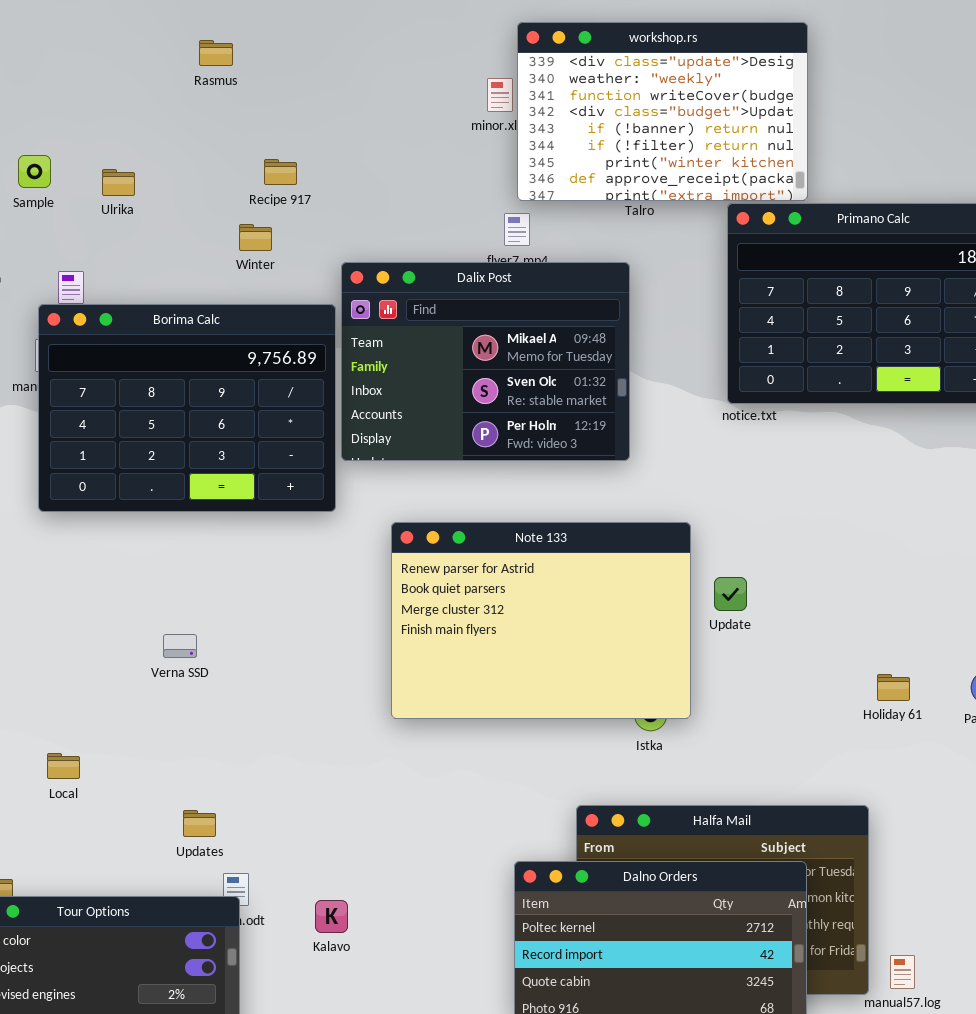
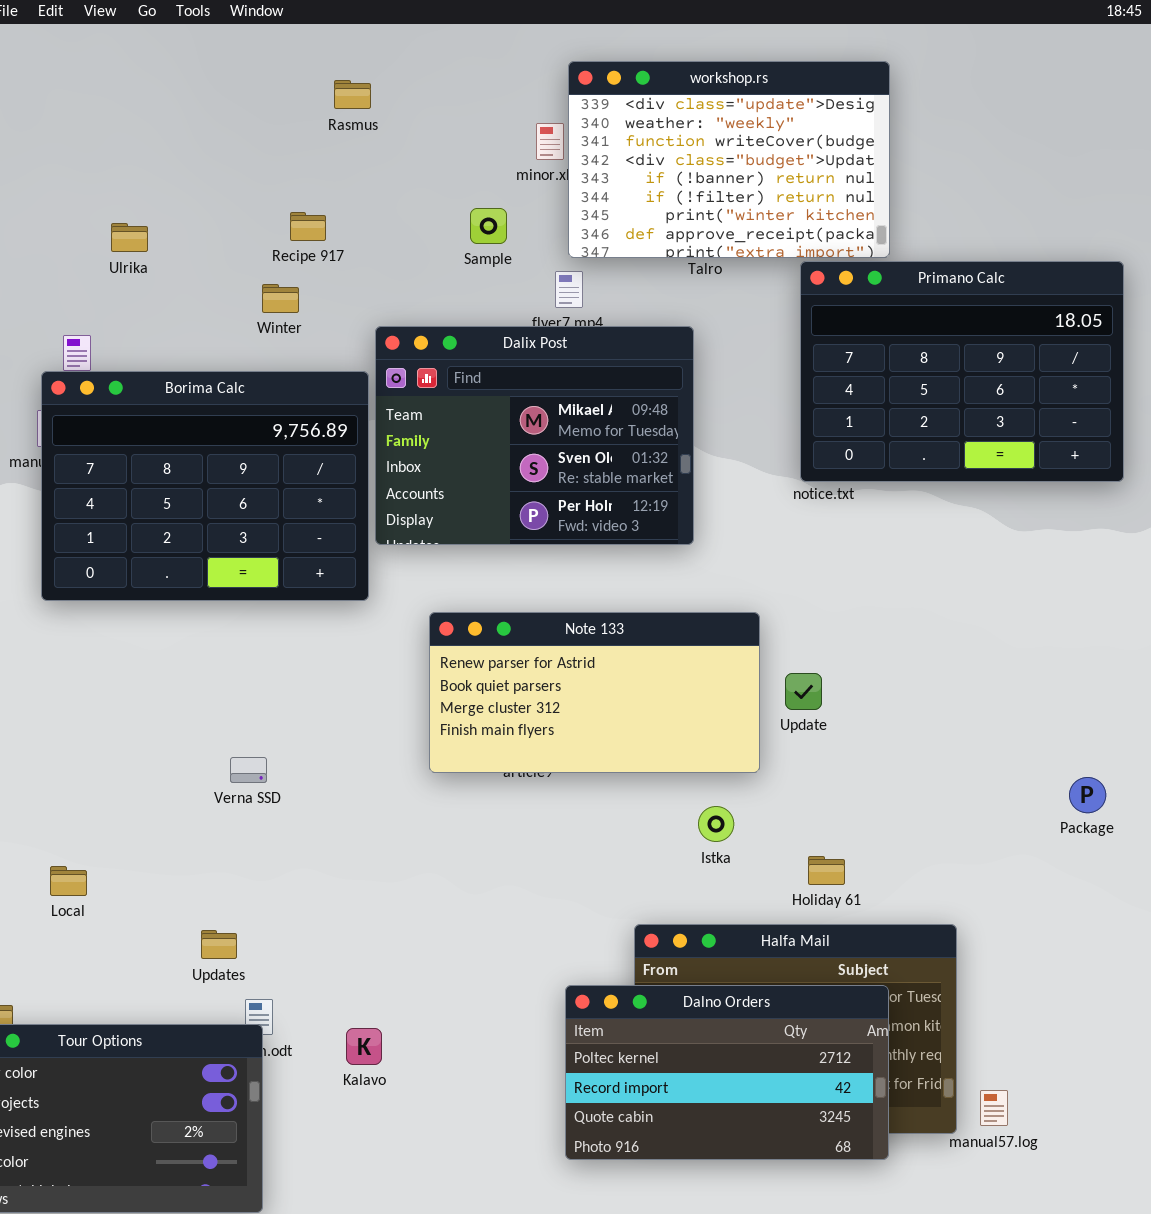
Rasmus: [199,40,233,66] -> [334,80,371,109], moved
Sample: [18,155,51,188] -> [470,208,507,244], moved
Note 133: [391,522,691,719] -> [429,612,760,773], resized
Verna SSD: [163,634,197,658] -> [230,757,267,783], moved
Holiday 61: [877,674,910,701] -> [808,856,845,885], moved

